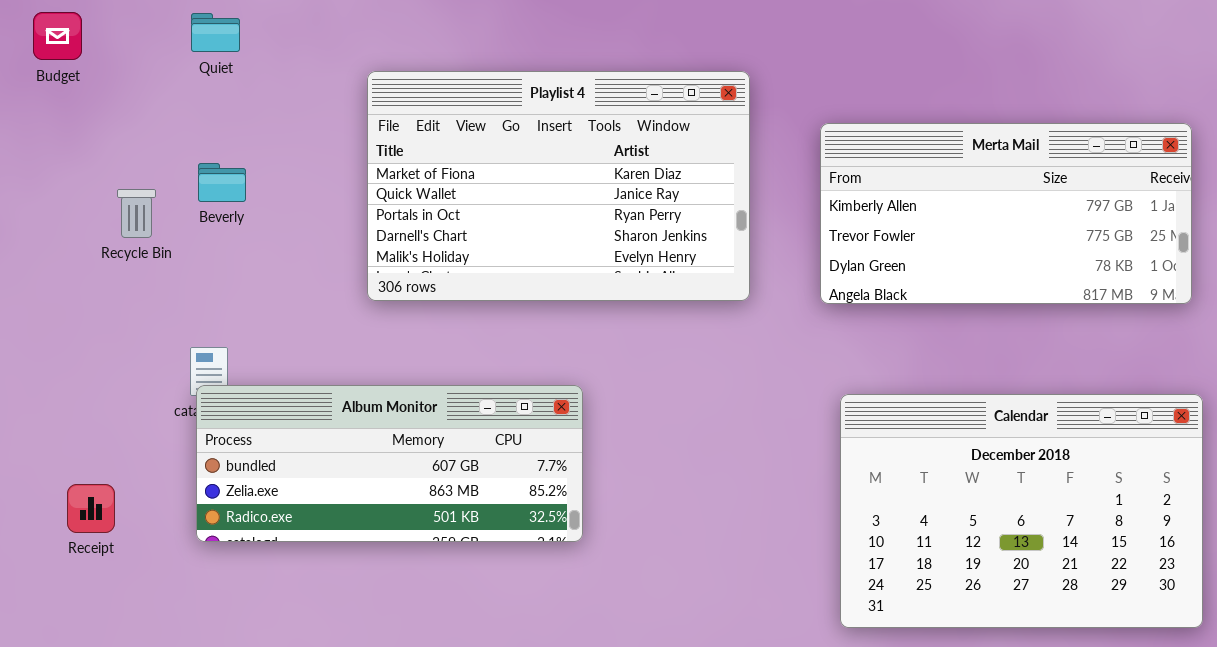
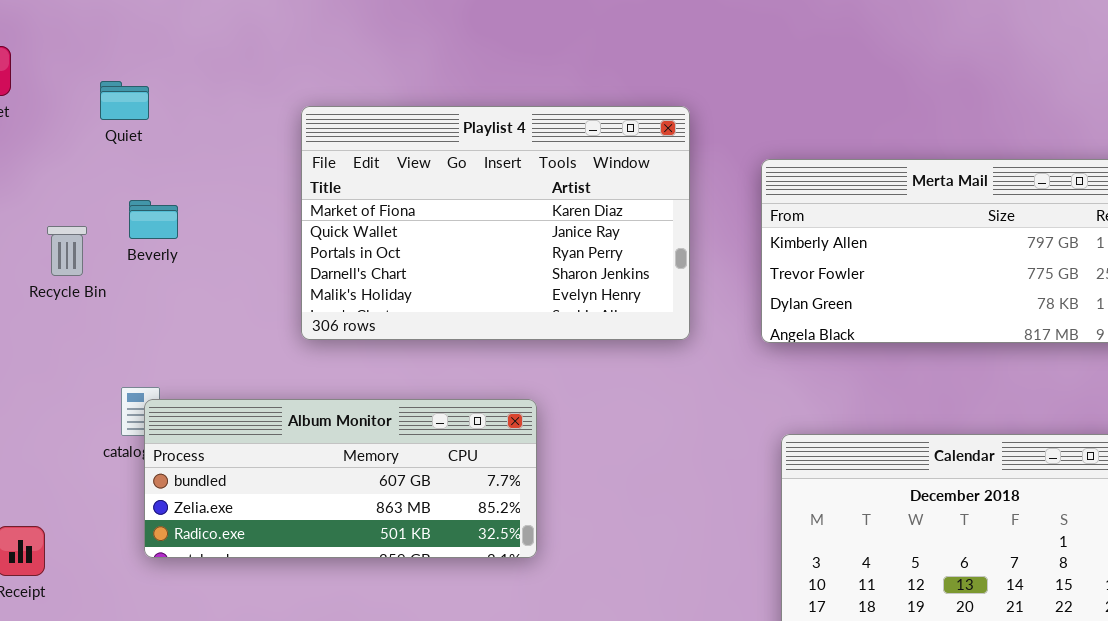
Quiet: [191,13,240,52] -> [100,81,149,120], moved
Album Monitor: [196,385,583,542] -> [144,399,537,558], moved

